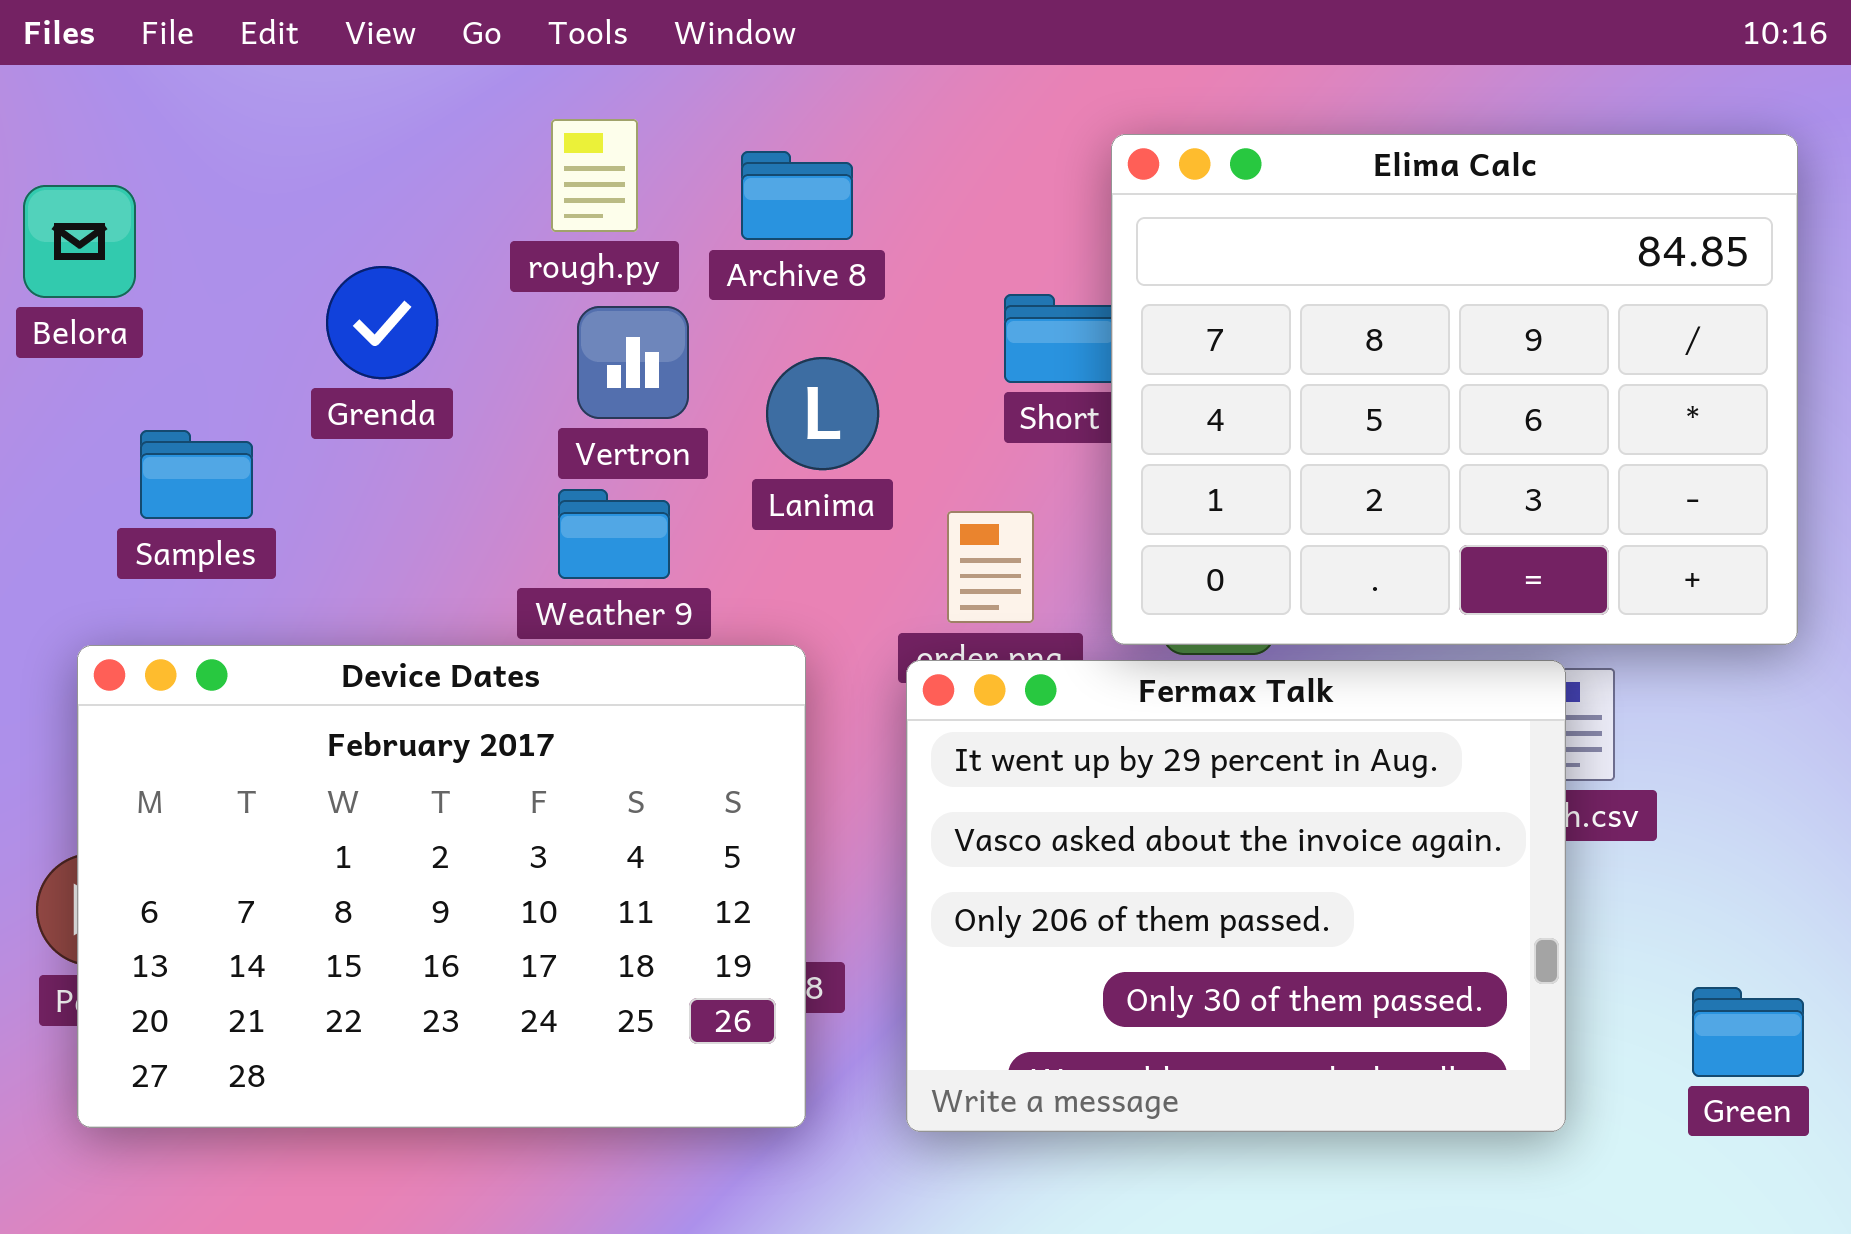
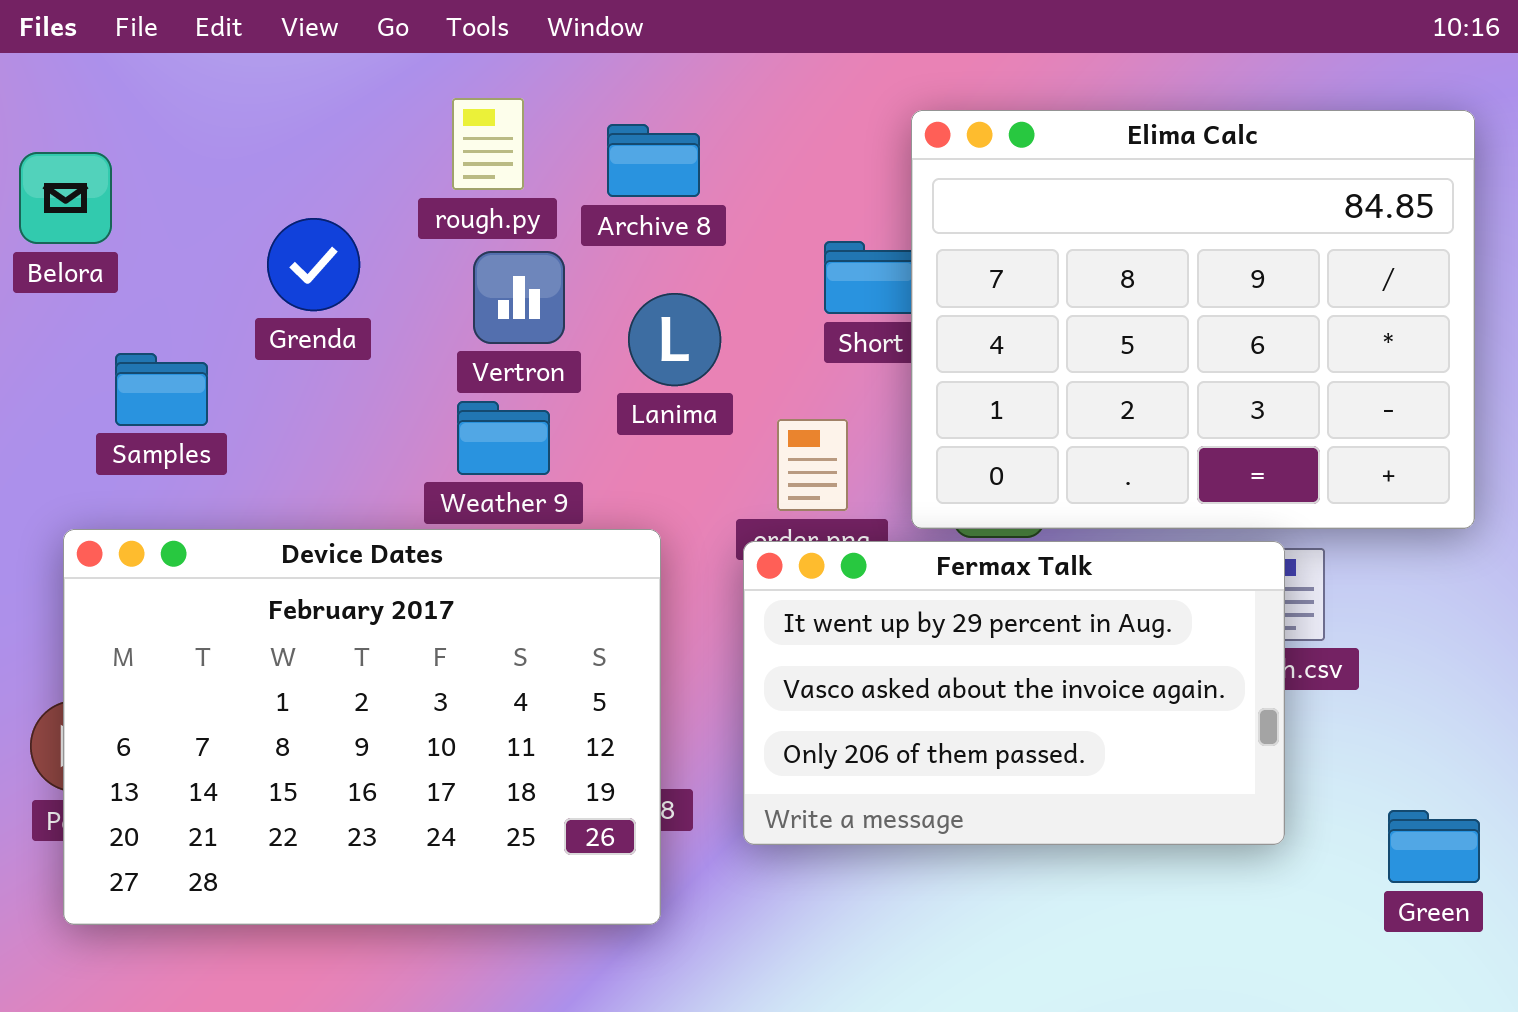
Fermax Talk: [906,660,1566,1132] -> [743,541,1285,845], resized

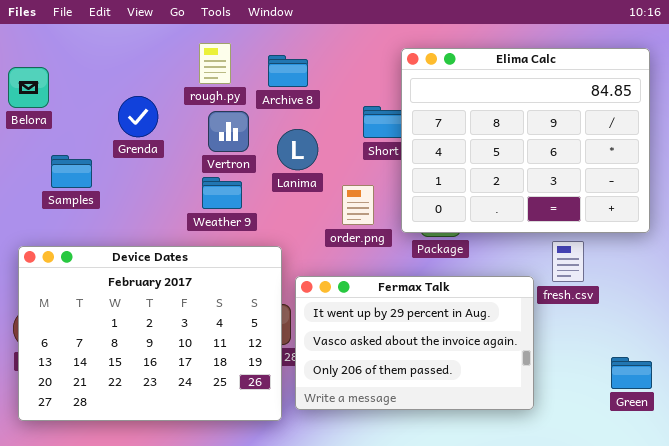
Device Dates: [63,529,661,925] -> [18,246,282,421], moved
Fermax Talk: [743,541,1285,845] -> [295,276,534,410], moved

